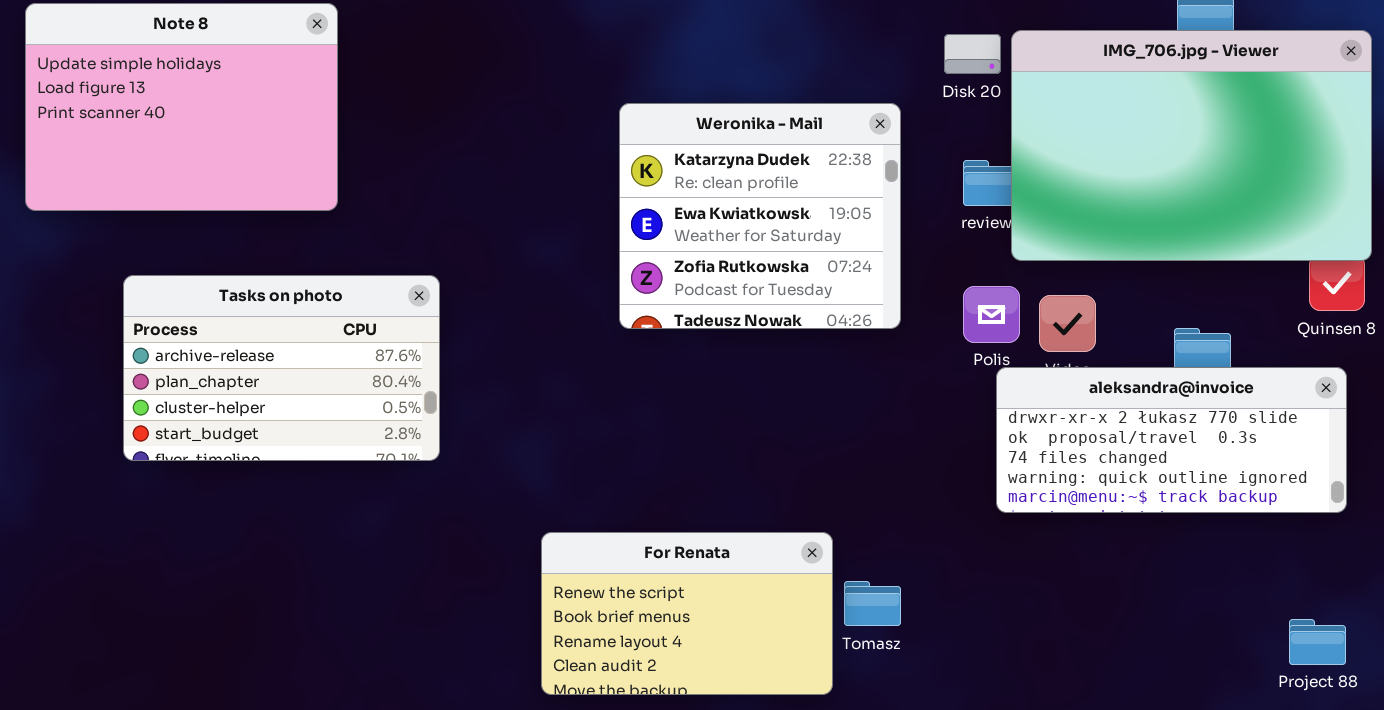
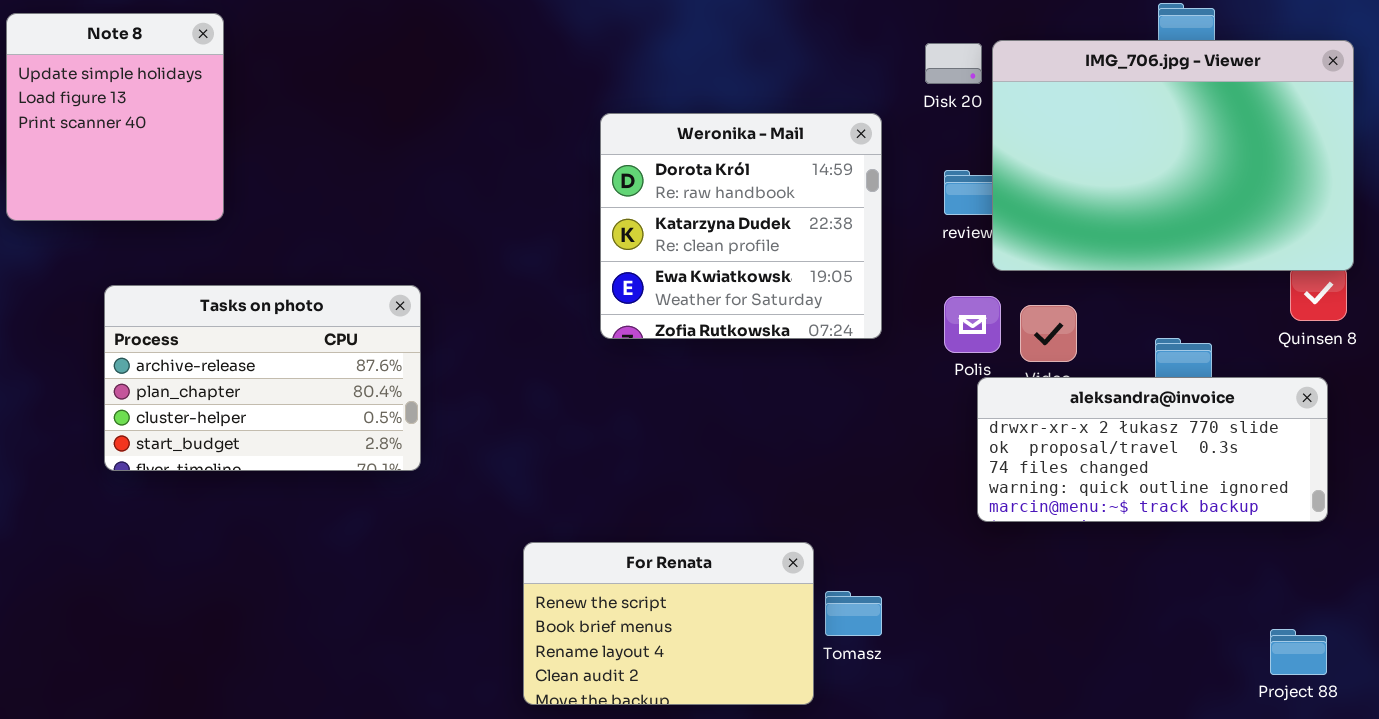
Note 8: [25,3,338,211] -> [6,13,224,221], resized
Weronika - Mail: [619,103,901,329] -> [600,113,882,339], scrolled up 1 row

